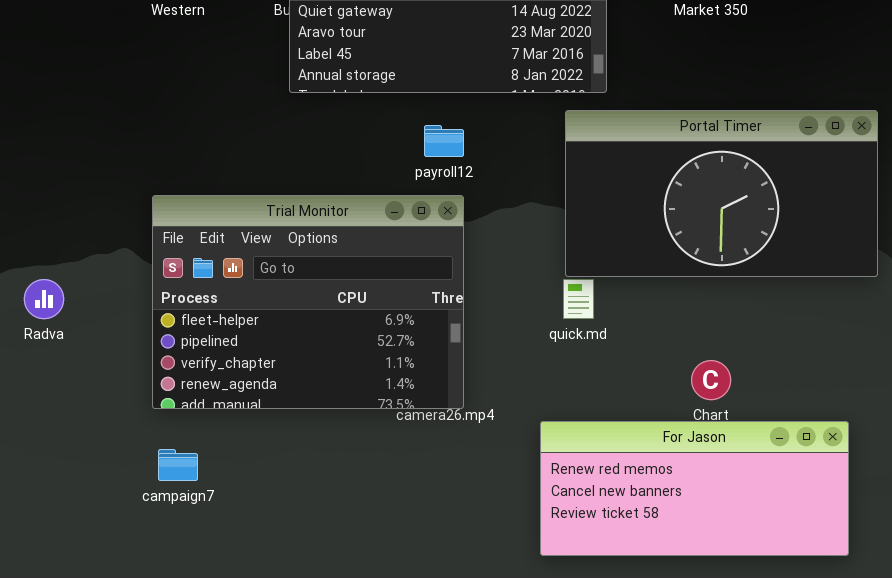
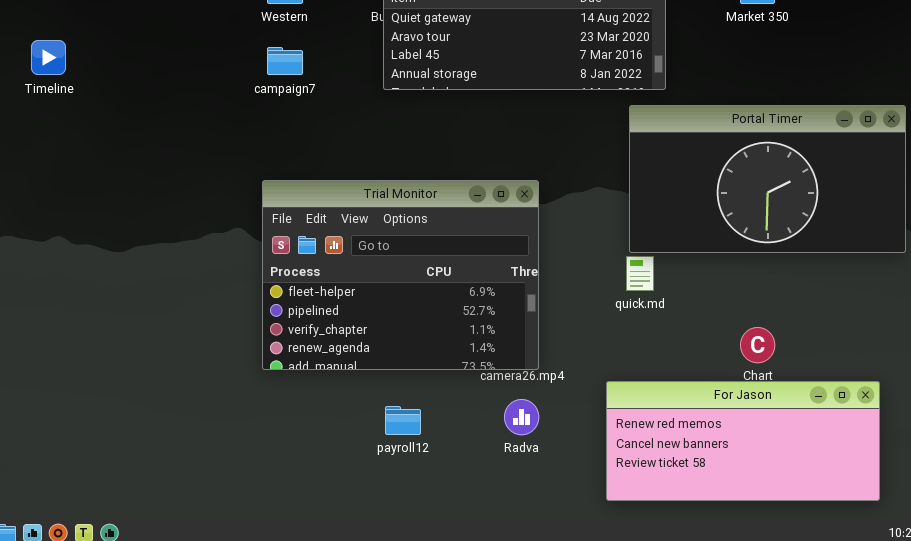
payroll12: [424,125,464,157] -> [385,406,421,435], moved
Radva: [24,279,64,319] -> [504,399,539,435], moved
campaign7: [158,449,198,481] -> [267,47,303,75], moved

